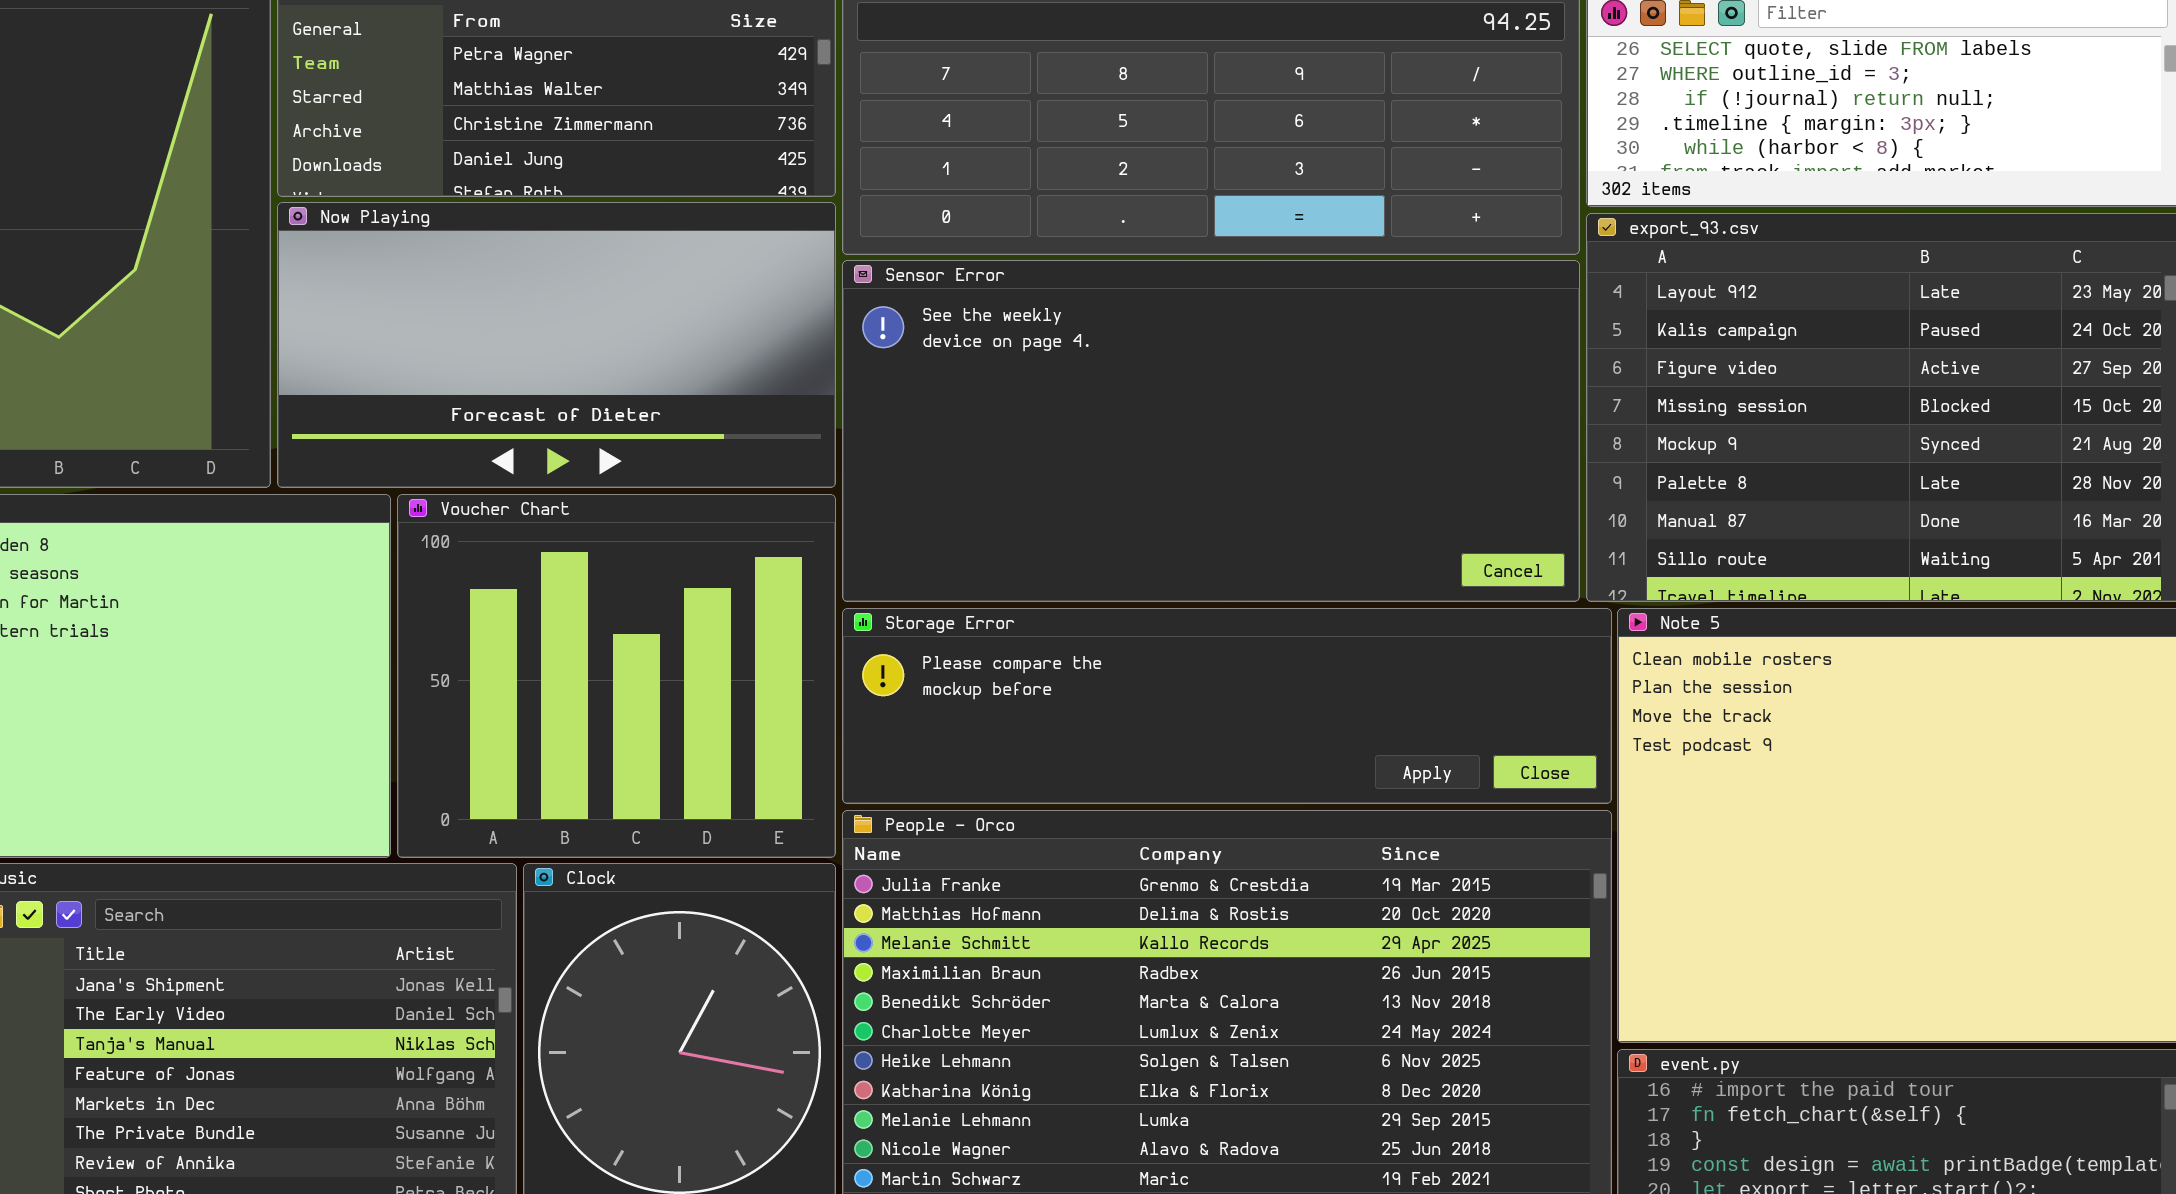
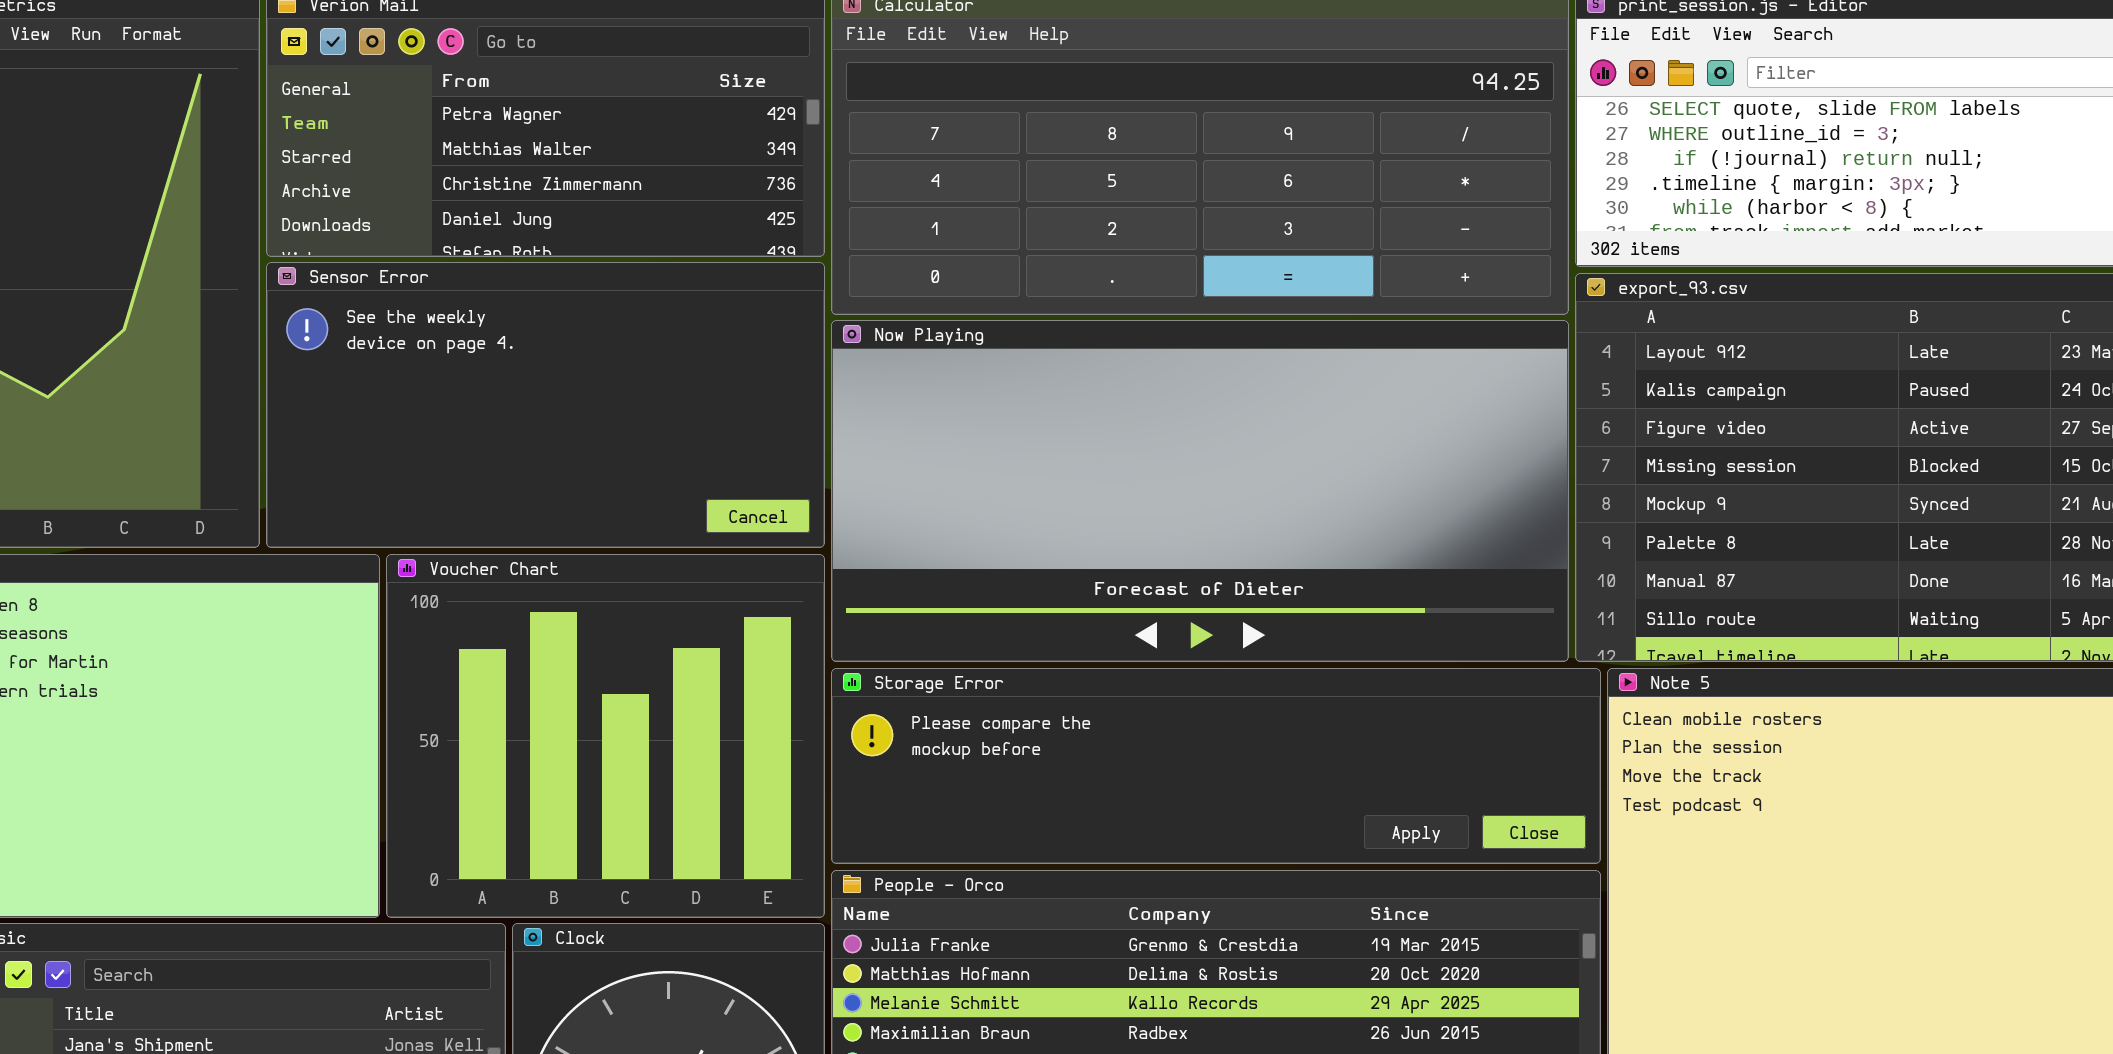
Now Playing: [277,202,836,488] -> [831,320,1569,662], moved, resized
Sensor Error: [842,260,1580,602] -> [266,262,825,548], moved, resized

